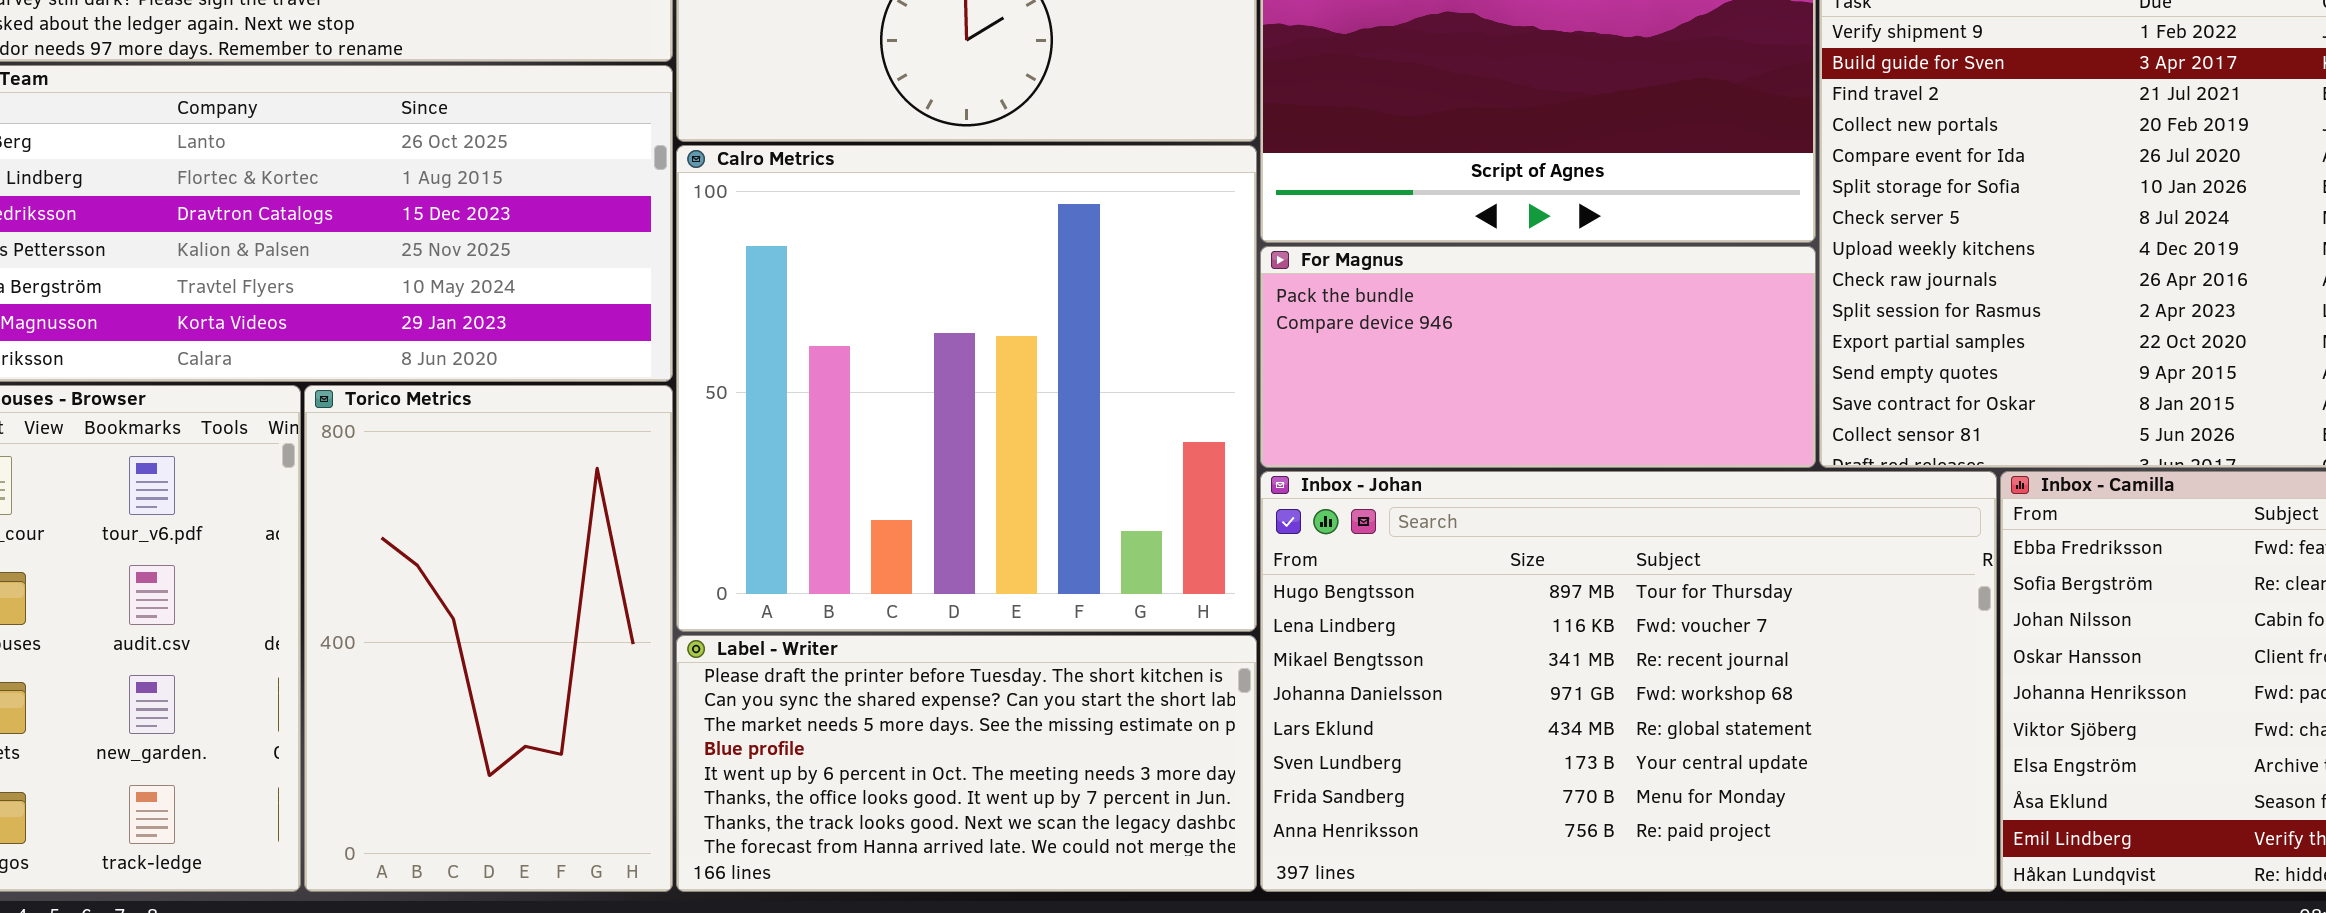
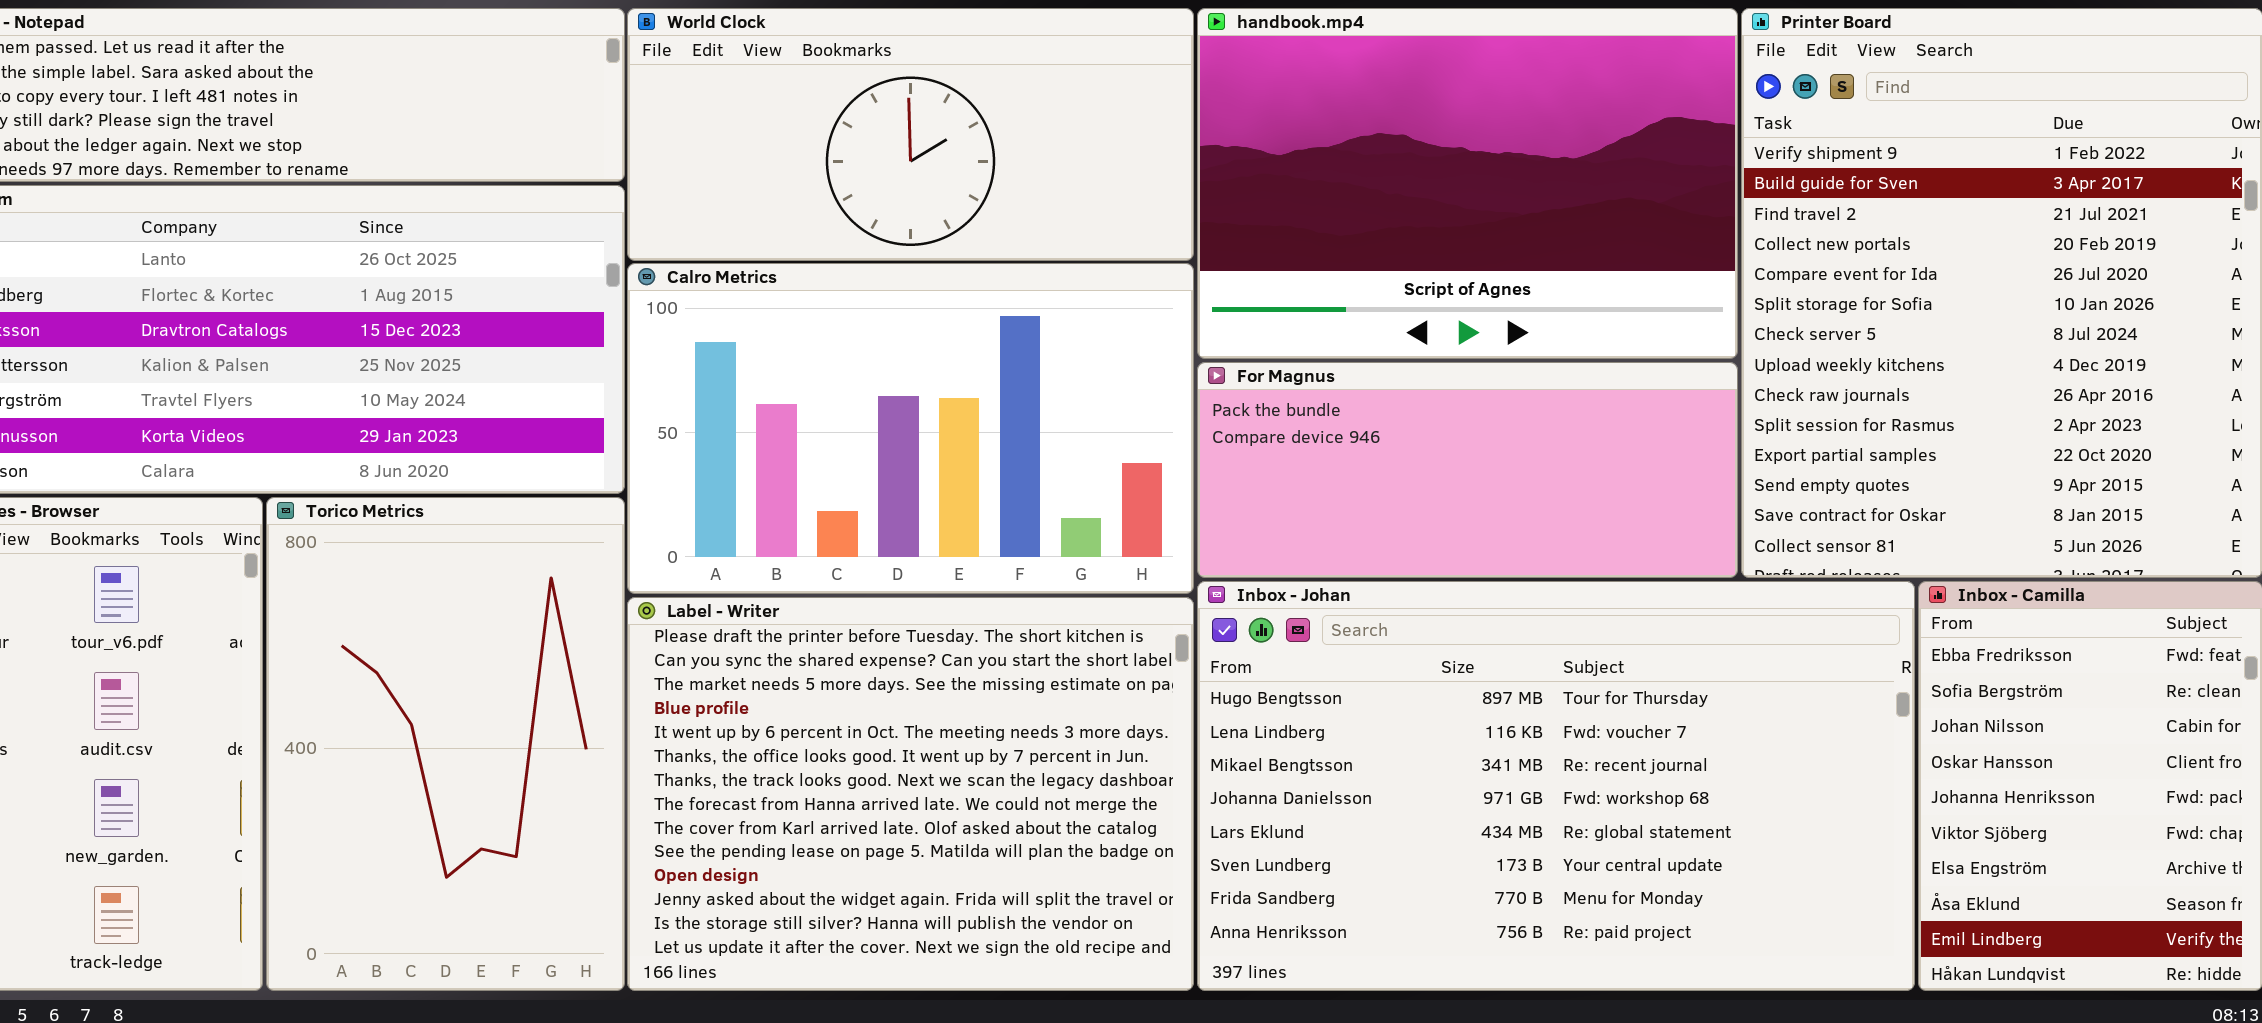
Calro Metrics: [676,145,1257,632] -> [627,263,1194,594], resized
Label - Writer: [676,635,1257,892] -> [627,597,1194,991], resized

